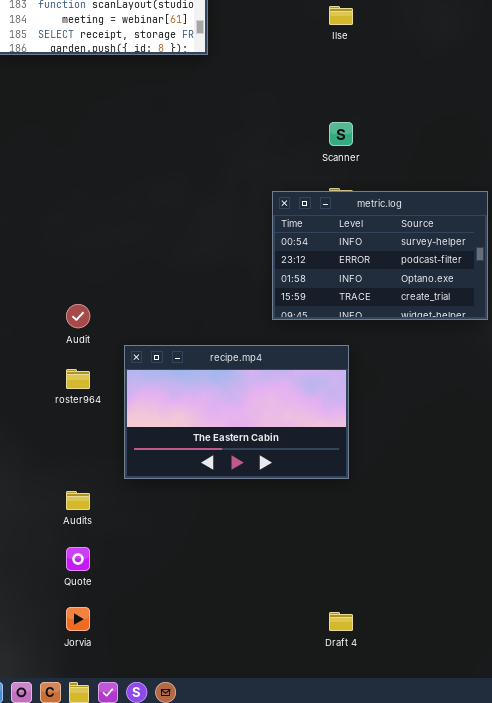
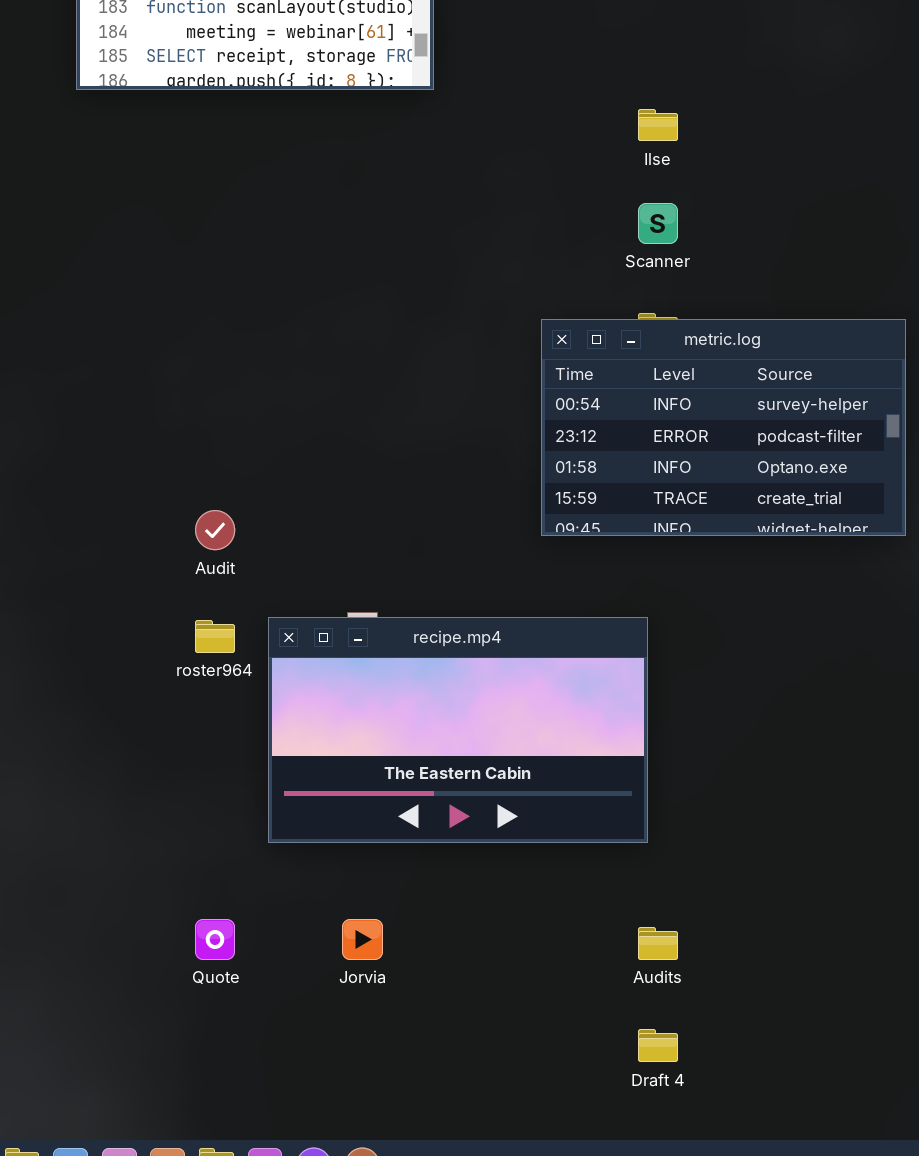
Ilse: [329,6,353,25] -> [638,109,678,141], moved
recipe.mp4: [124,345,349,479] -> [268,617,648,843], moved
Audits: [66,491,90,510] -> [638,927,678,960], moved
Jorvia: [66,607,90,631] -> [342,919,383,960], moved

